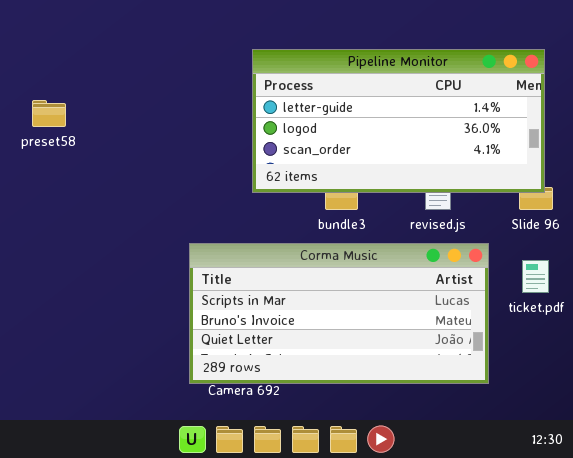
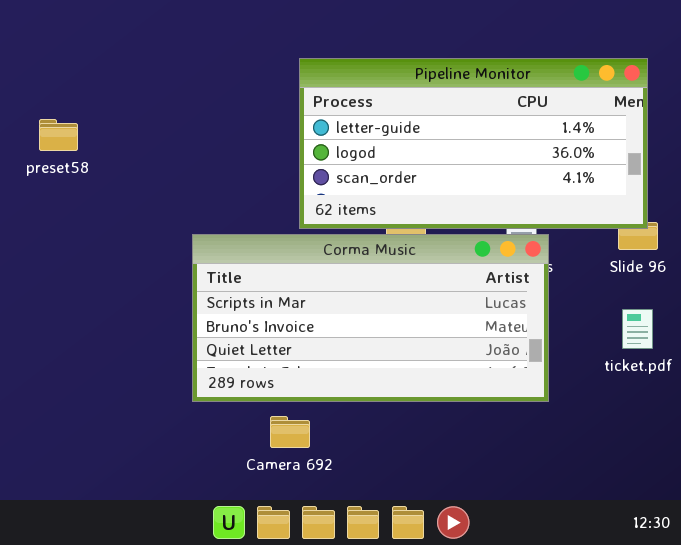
Corma Music: [189,243,489,384] -> [192,234,549,402], moved

